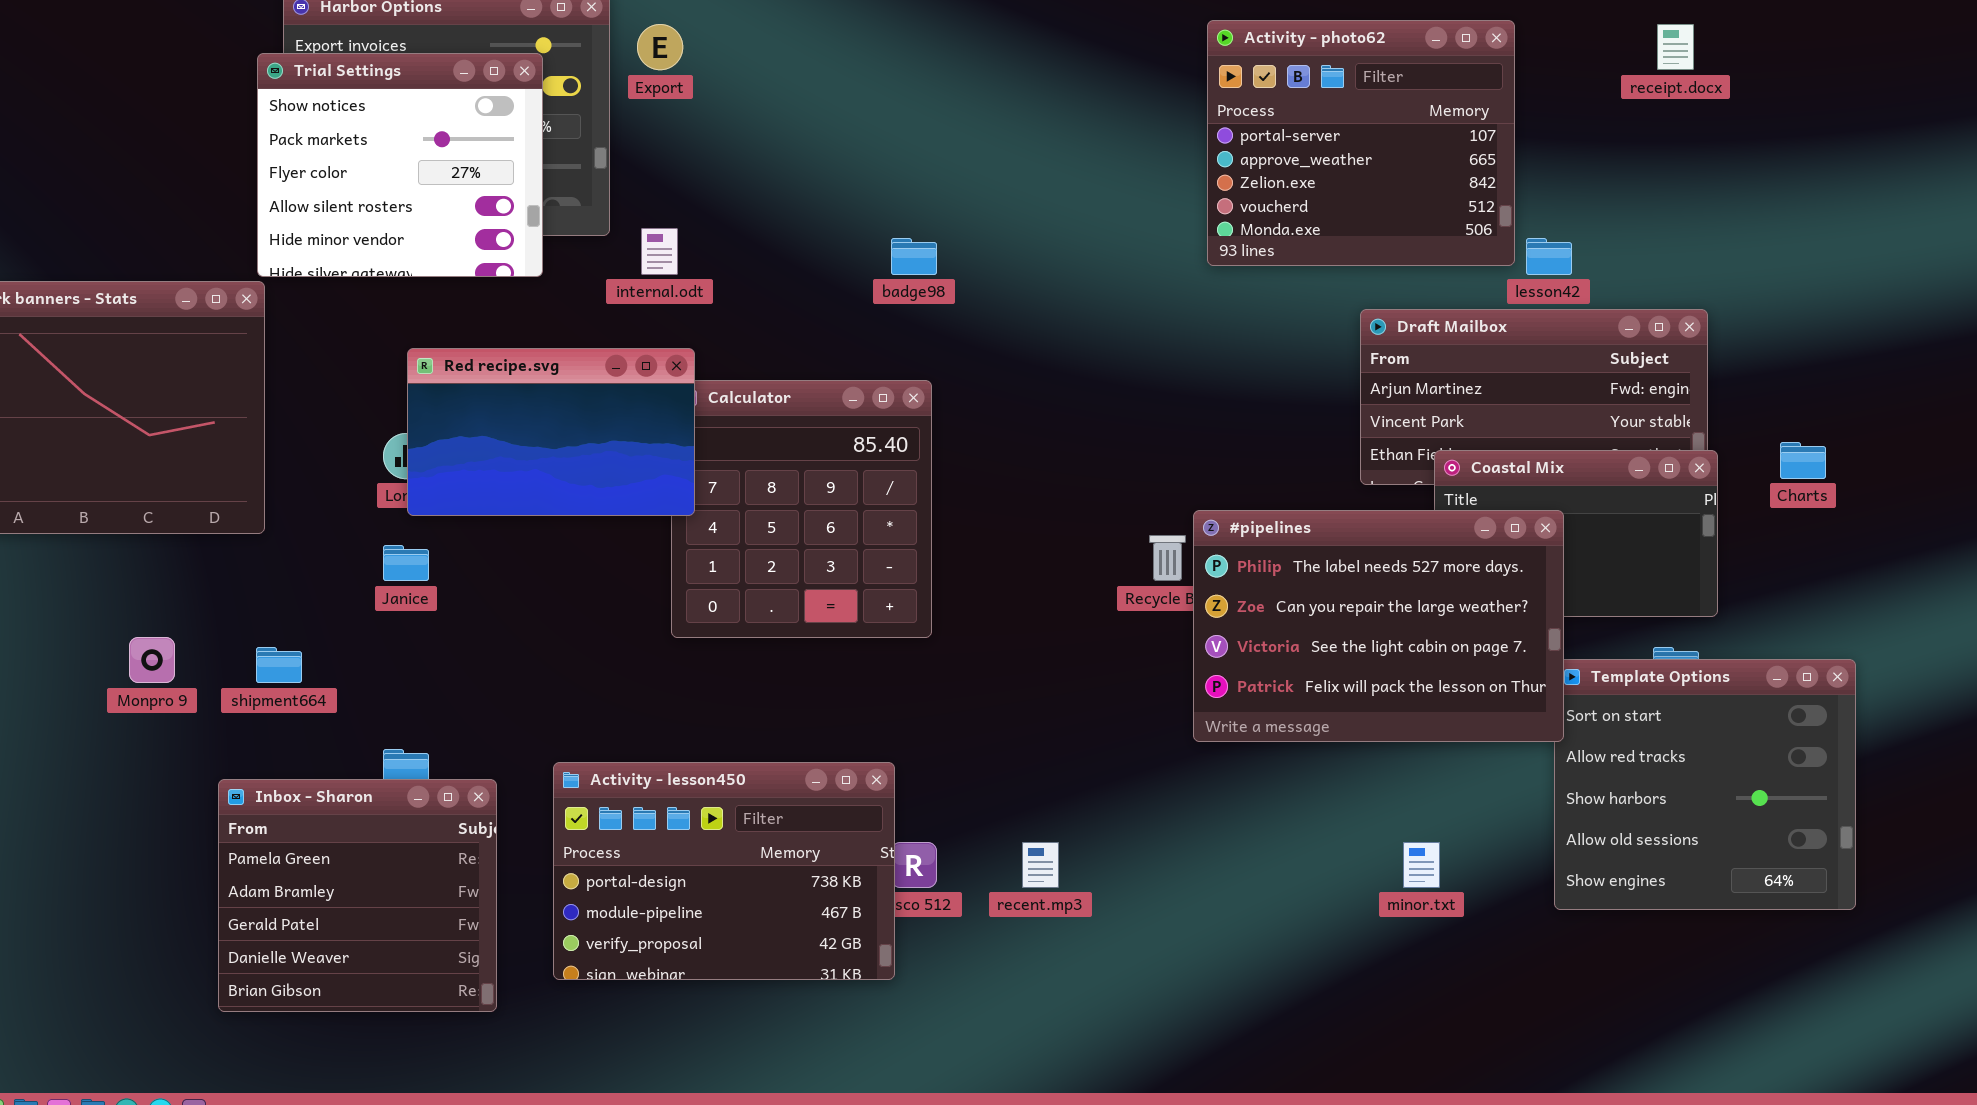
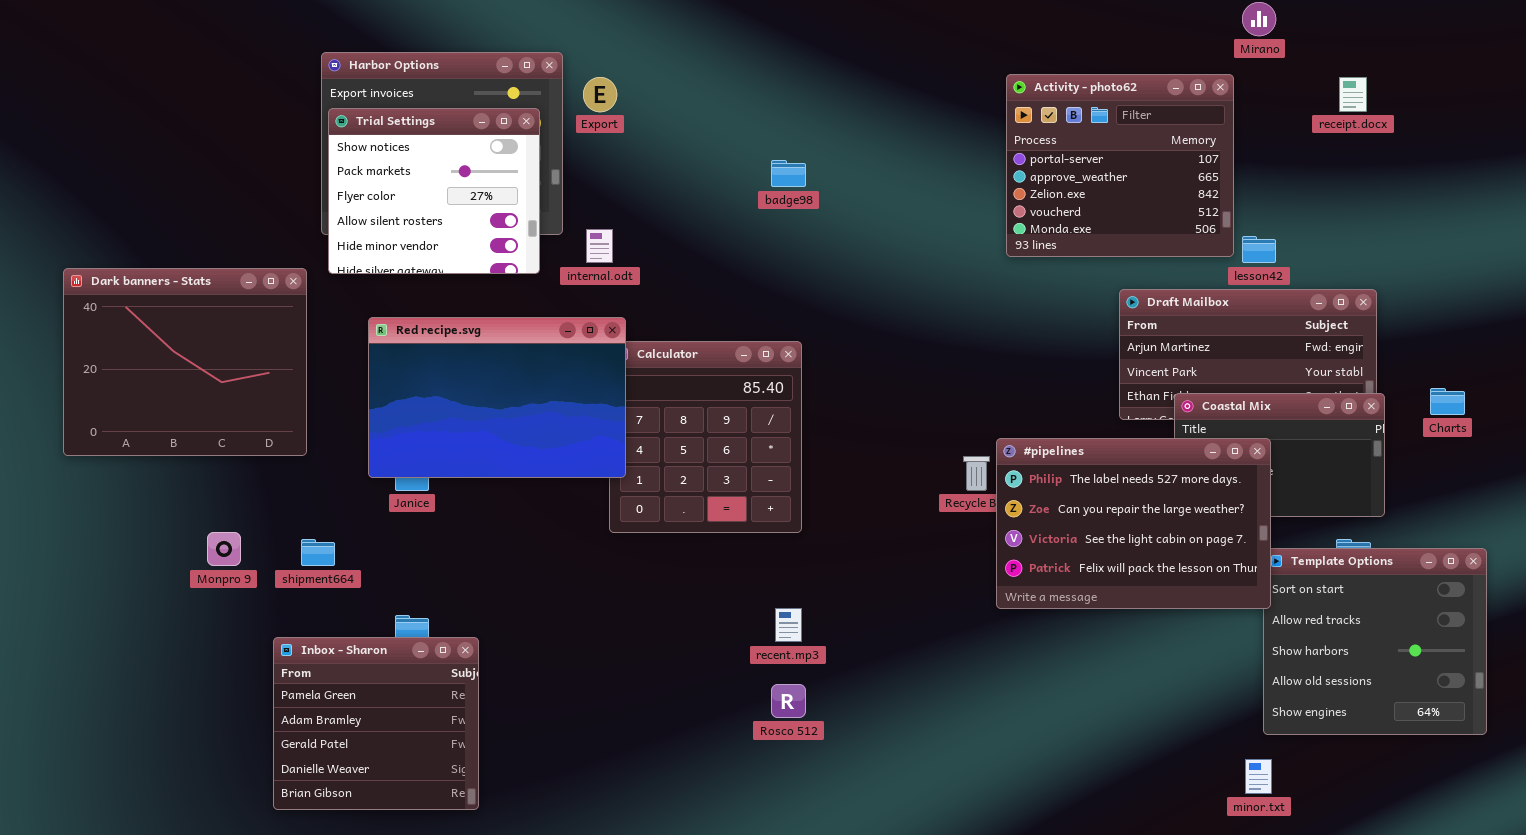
Trial Settings: [257,53,543,277] -> [328,108,540,274], moved
badge98: [891,238,937,275] -> [771,160,806,187], moved
Red recipe.svg: [407,348,695,516] -> [368,317,626,478], resized
Activity - lesson450: [553,762,895,980] -> none, closed
recent.mp3: [1022,842,1059,888] -> [775,608,802,642], moved
minor.txt: [1403,842,1440,888] -> [1245,759,1272,794], moved

